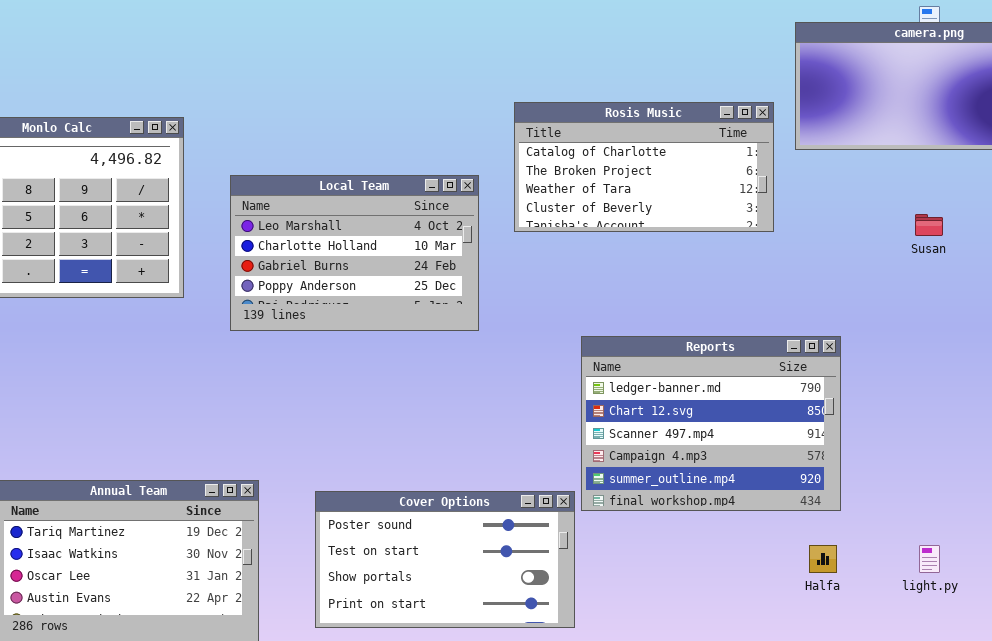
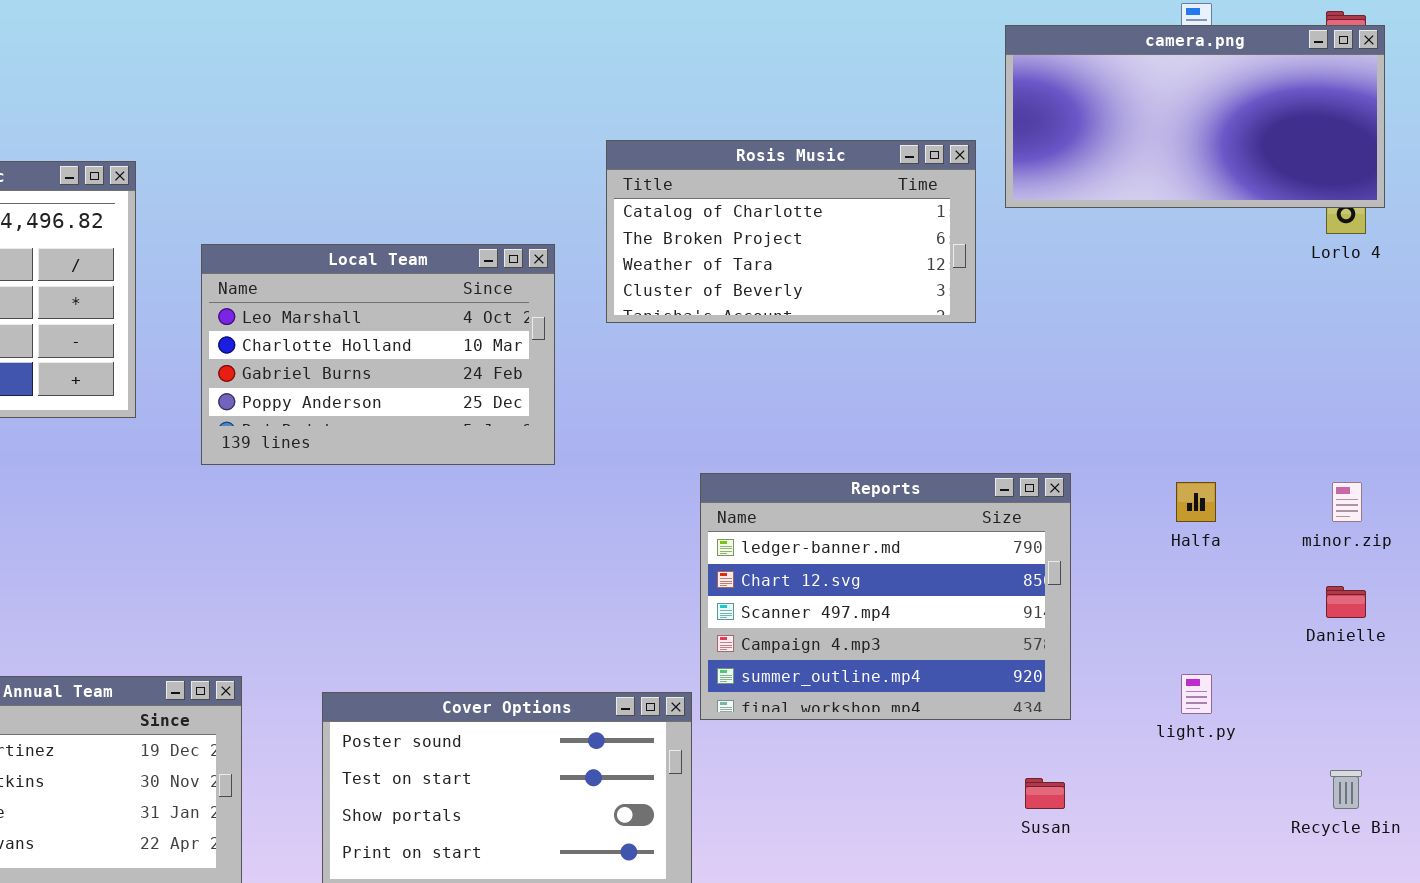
Susan: [915,214,943,236] -> [1025,778,1065,809], moved
Halfa: [809,545,837,573] -> [1176,482,1216,522], moved
light.py: [919,545,940,573] -> [1181,674,1212,714], moved

